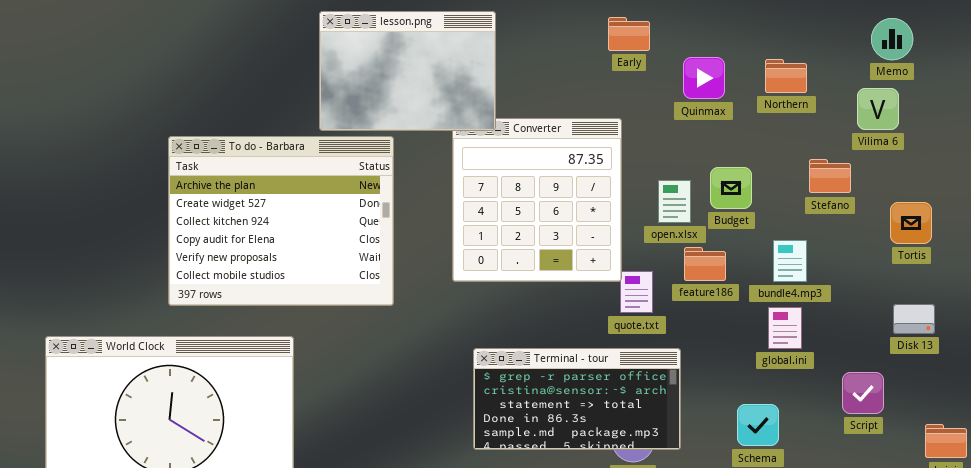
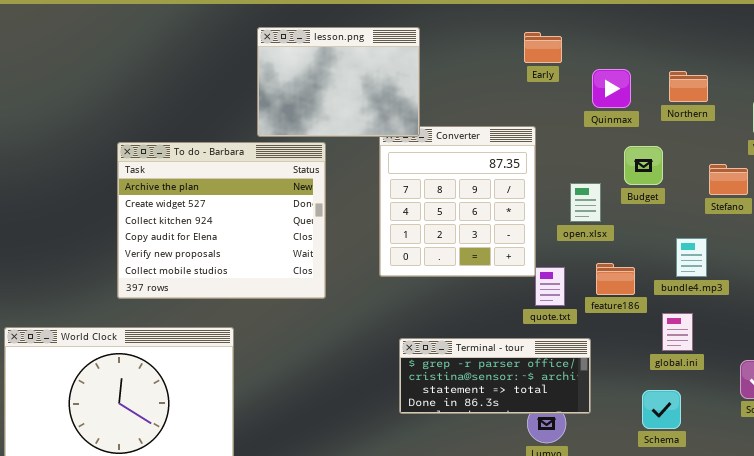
Budget: [710,167,752,209] -> [624,146,663,185], moved
feature186: [684,247,726,281] -> [596,263,635,295], moved
global.ini: [768,307,802,349] -> [662,313,693,351], moved
Terminal - tour: [473,348,681,450] -> [399,338,591,414], resized

